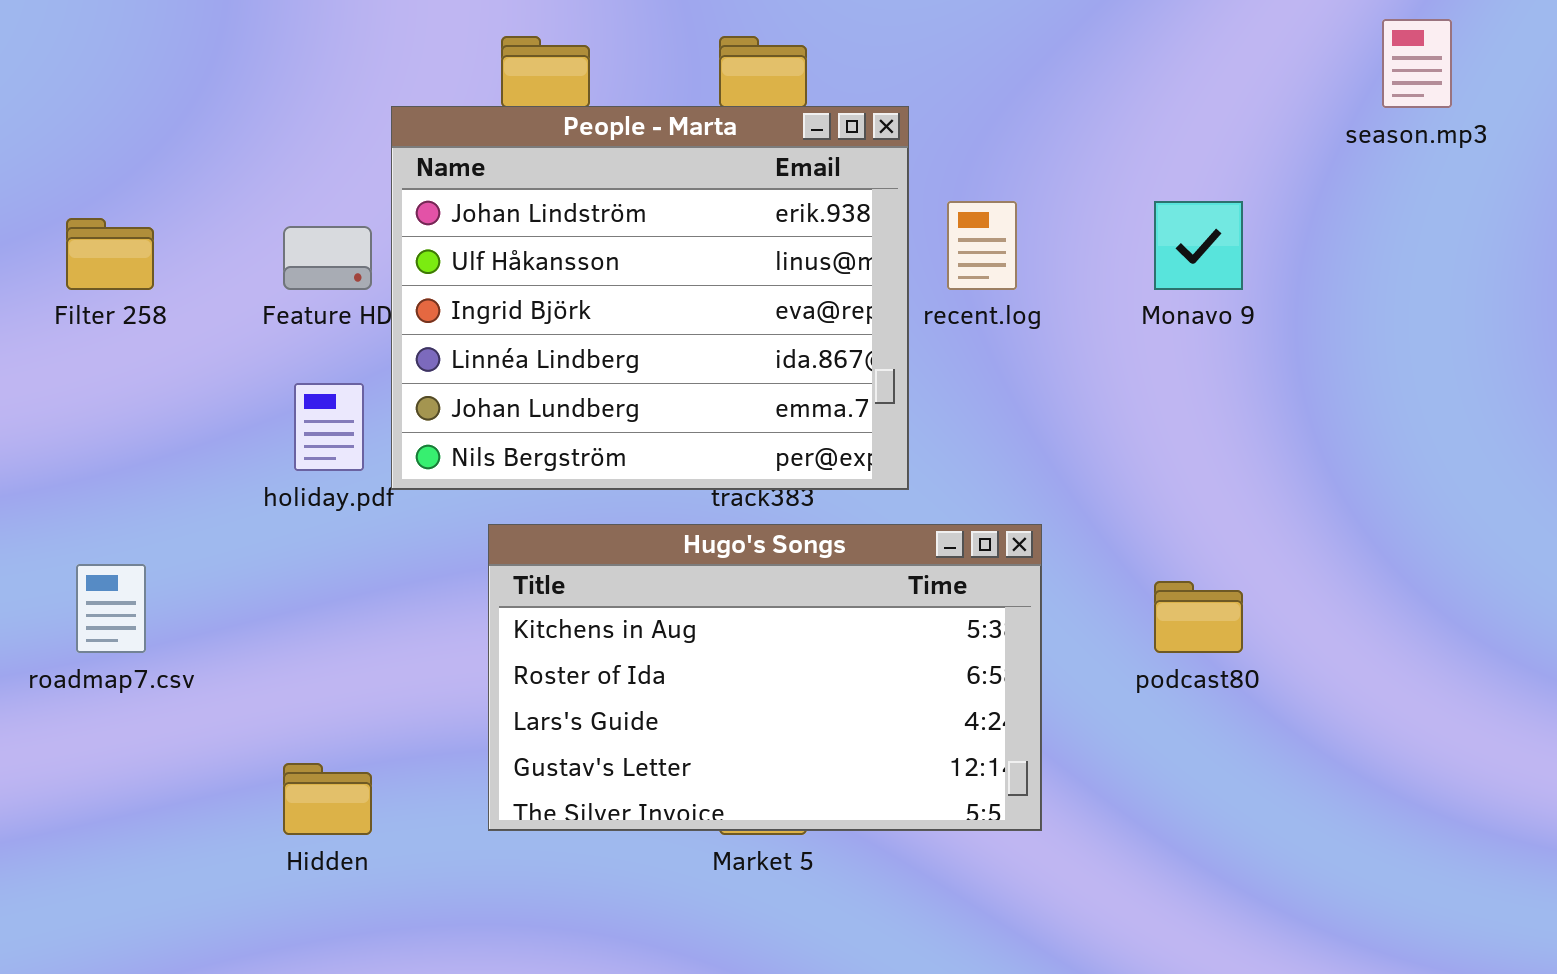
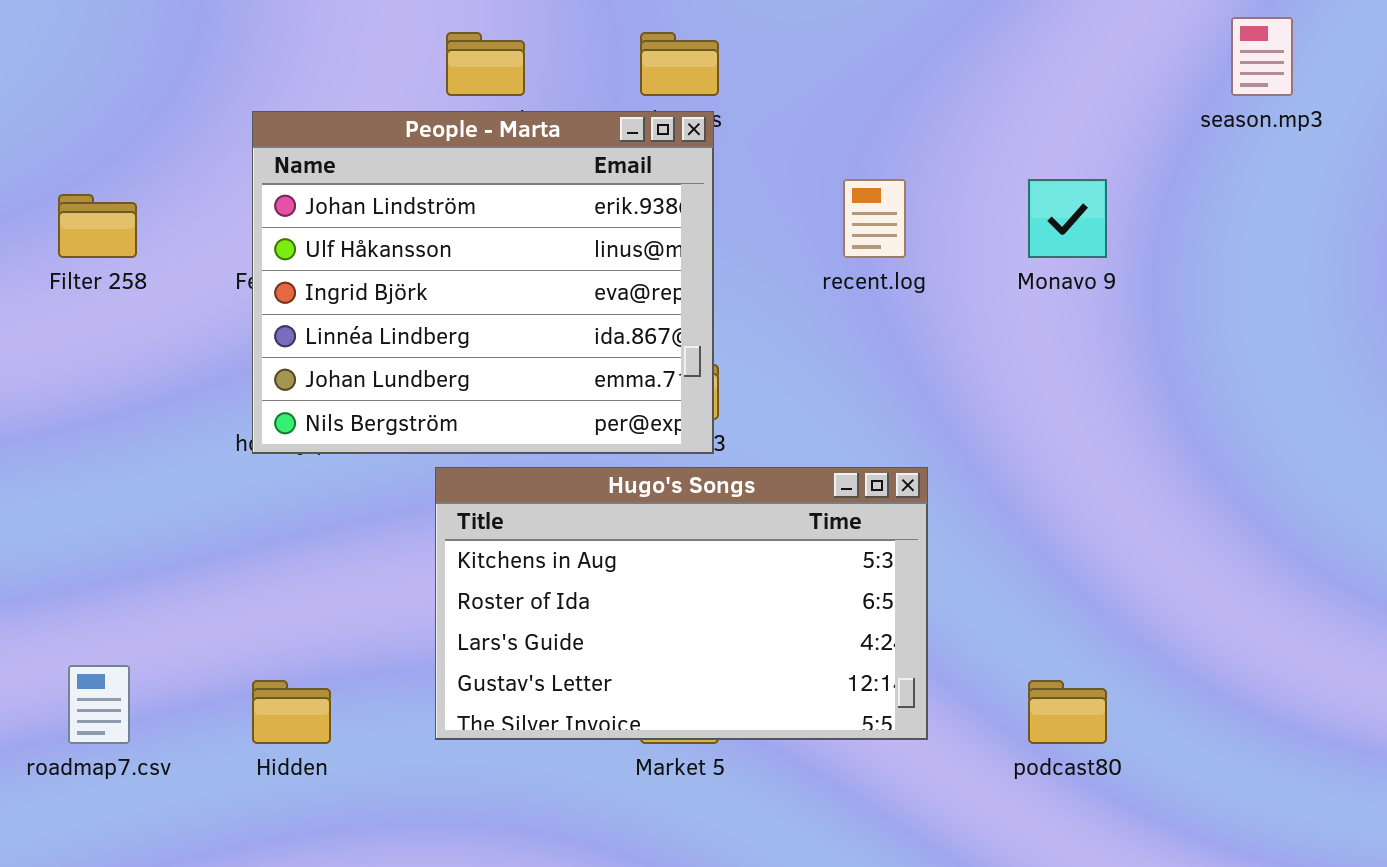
People - Marta: [391,106,909,490] -> [252,111,714,454], moved
roadmap7.csv: [76,564,146,653] -> [68,665,130,744], moved
podcast80: [1154,581,1243,653] -> [1028,680,1107,744], moved

